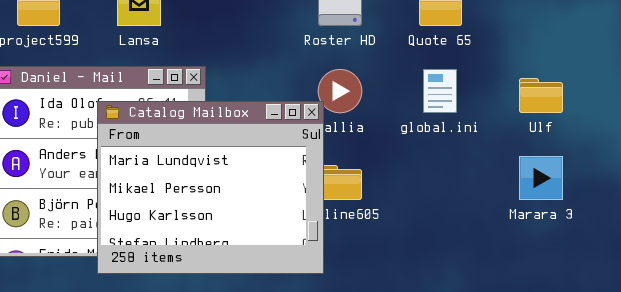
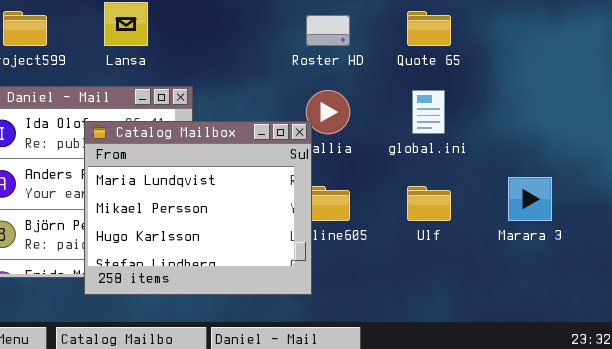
Ulf: [519,78,563,113] -> [407,186,451,221], moved

